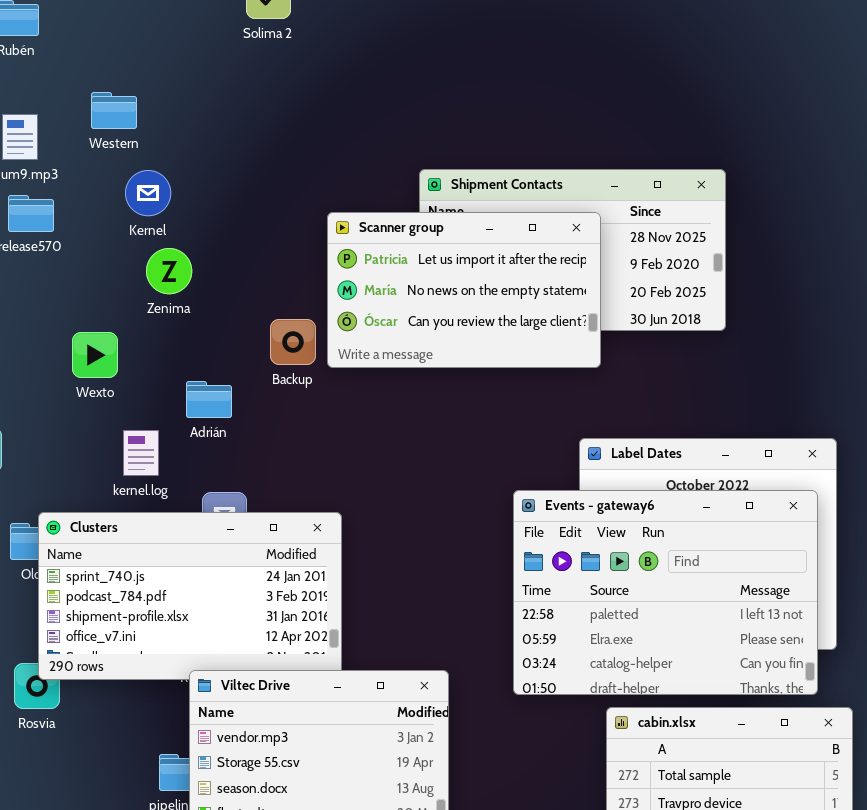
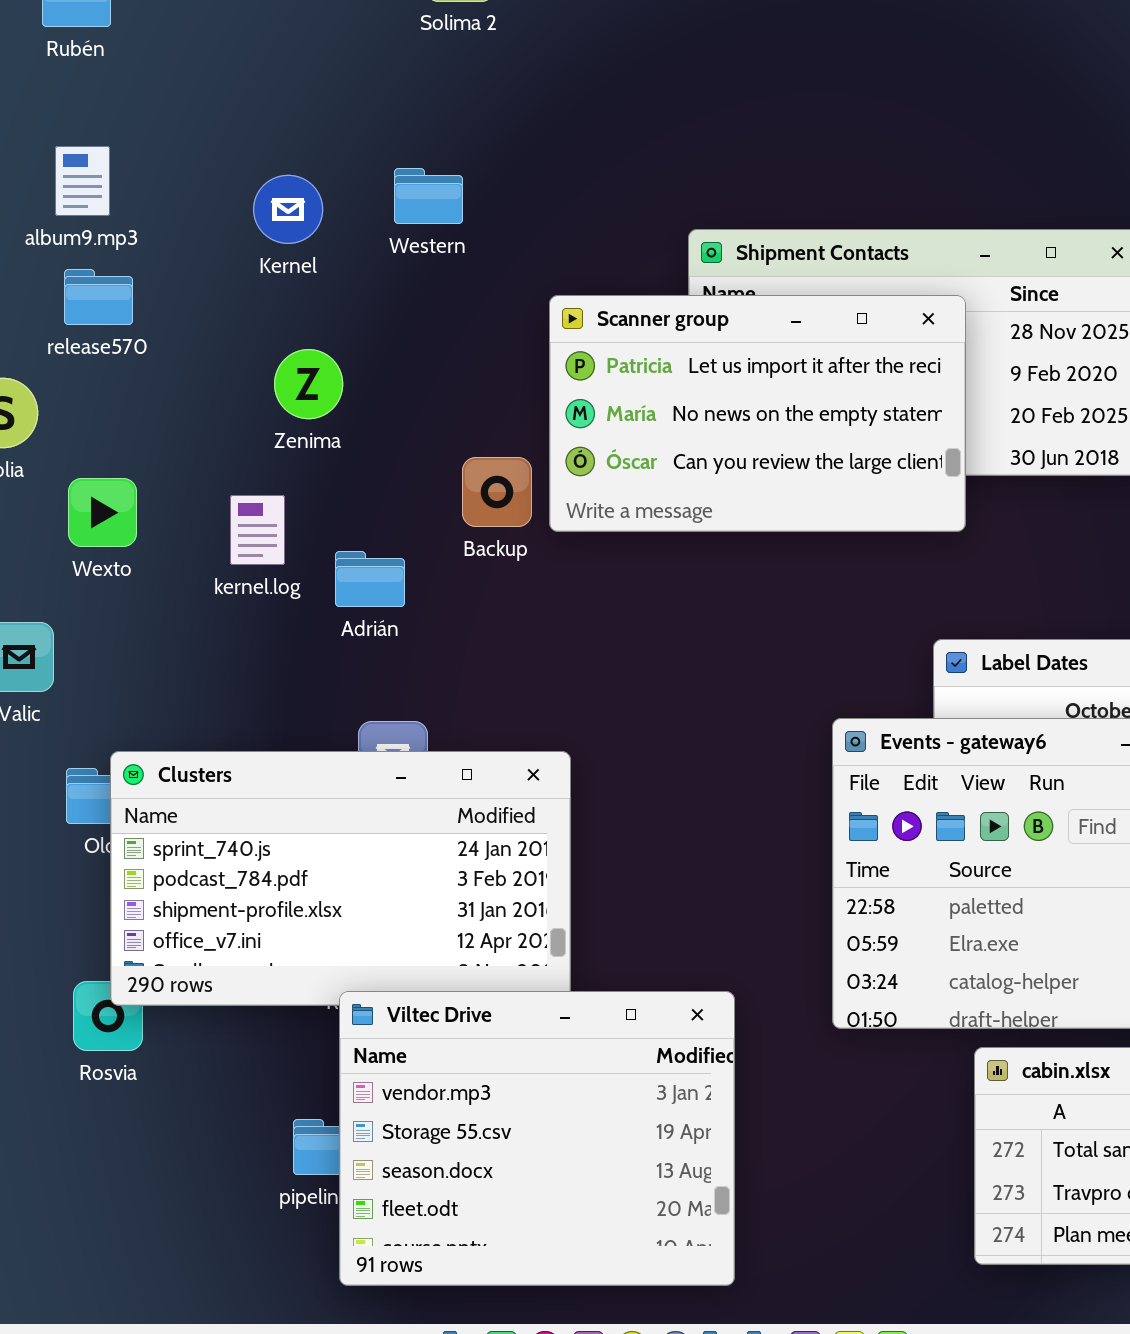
Western: [91,92,137,129] -> [394,168,463,224], moved
Kernel: [125,170,171,216] -> [253,175,323,244], moved
Wexto: [72,332,118,378] -> [68,478,137,547], moved
kernel.log: [123,430,159,476] -> [230,495,285,565], moved

